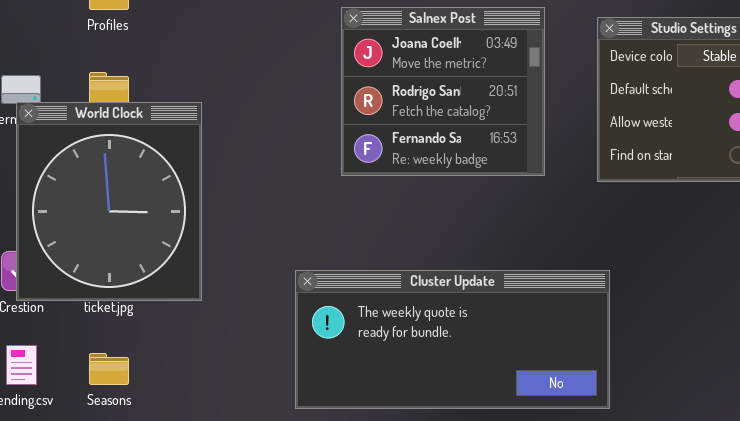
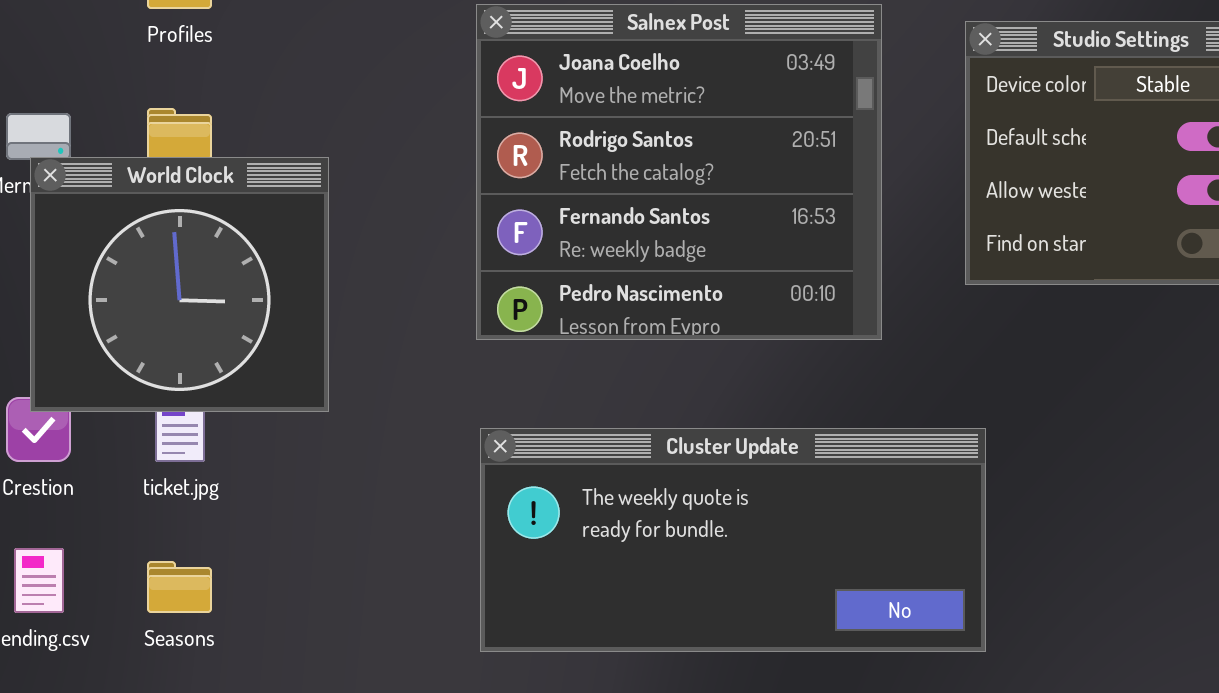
Salnex Post: [341,7,545,176] -> [476,4,882,340], resized
World Clock: [16,102,202,301] -> [30,157,329,412], resized

